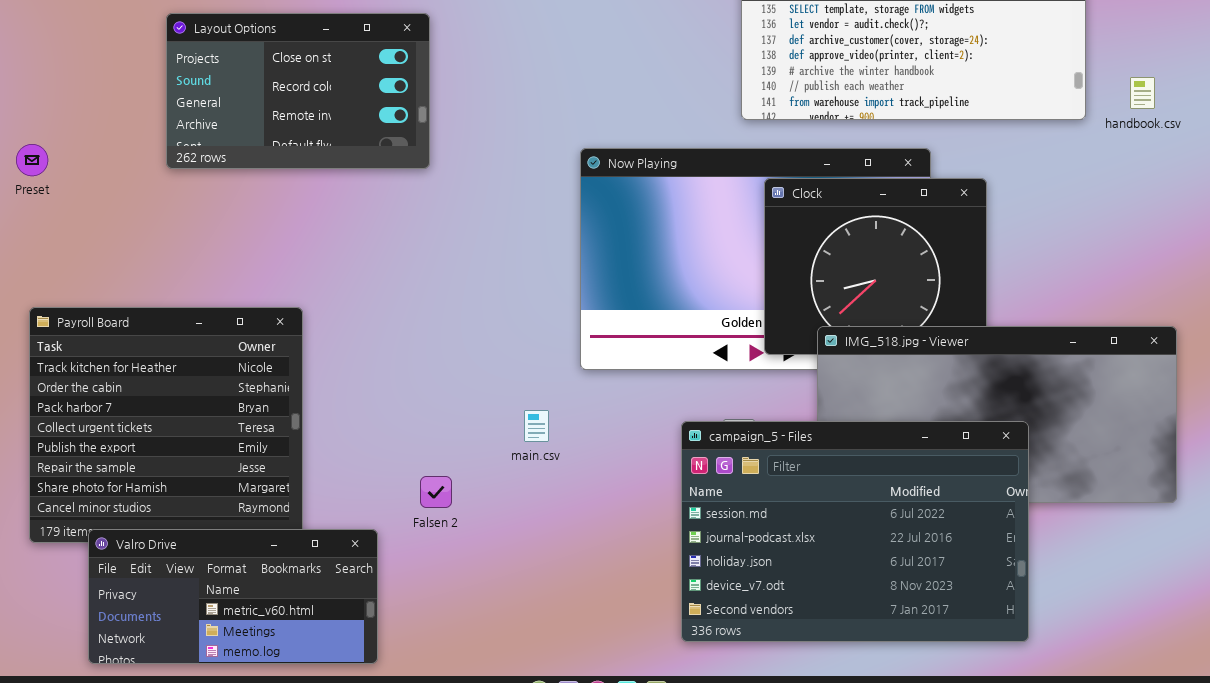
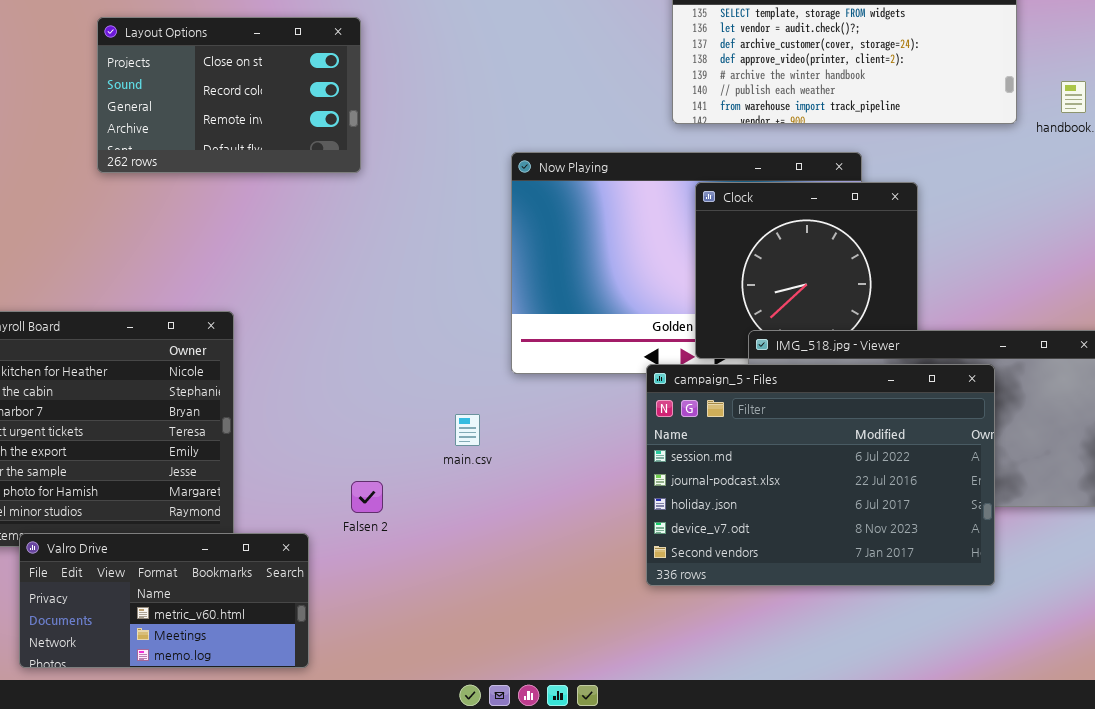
campaign_5 - Files: [681,421,1029,642] -> [646,364,995,586], moved

